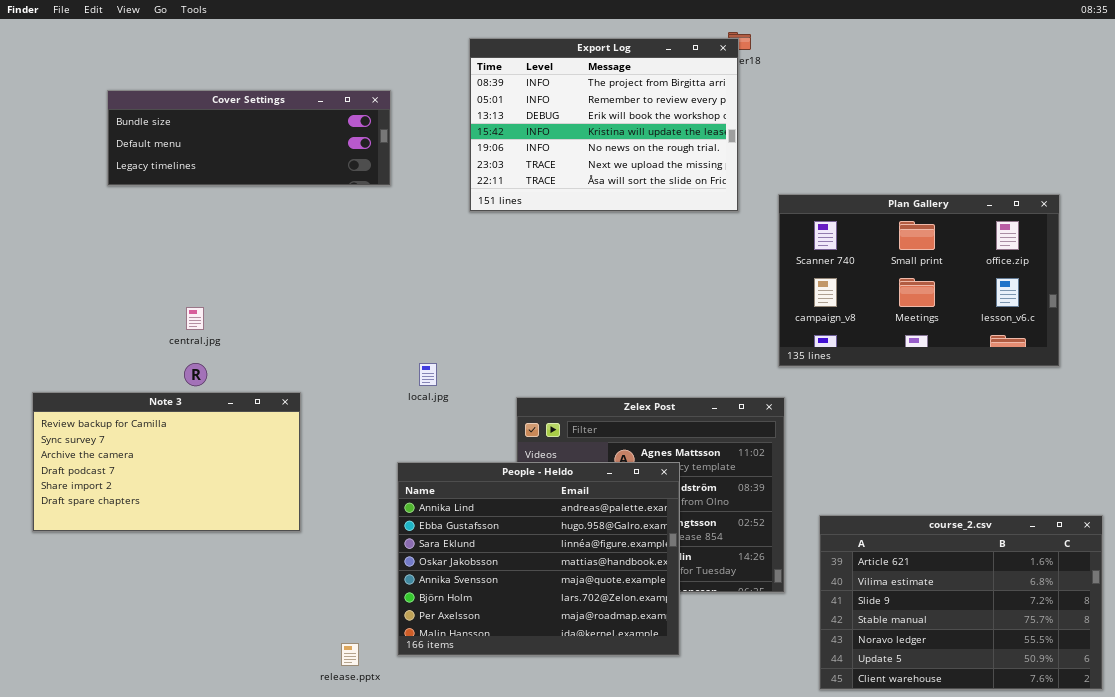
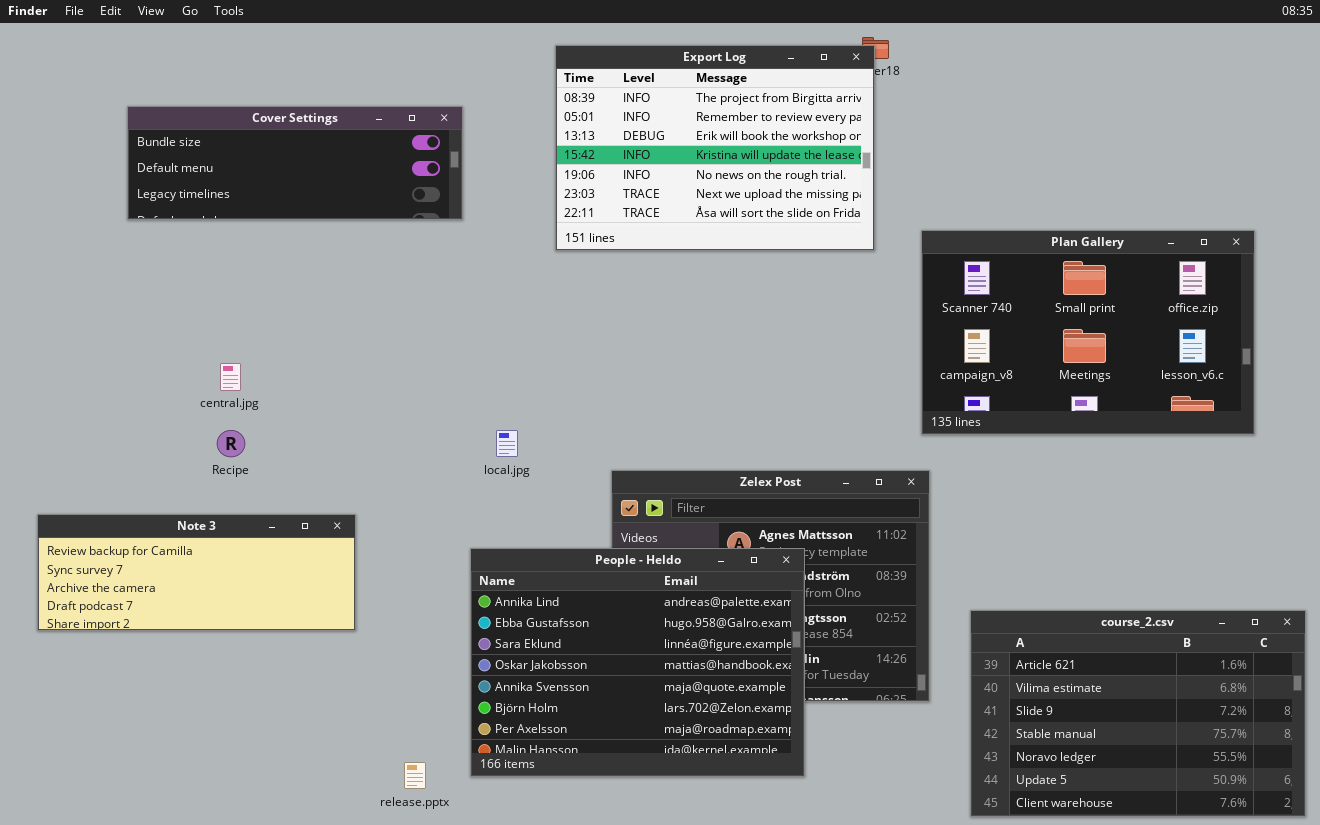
Note 3: [32,392,301,532] -> [37,514,356,631], resized

